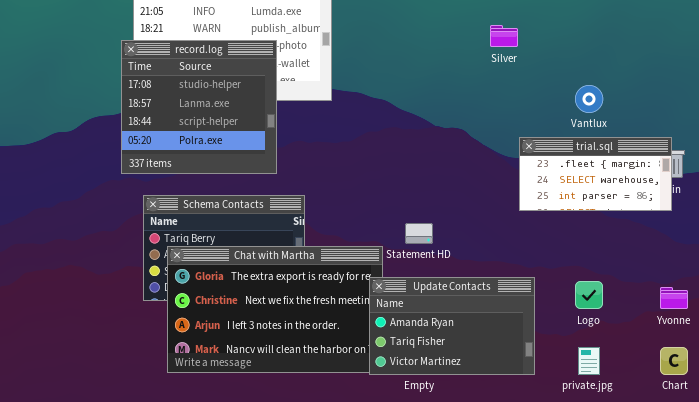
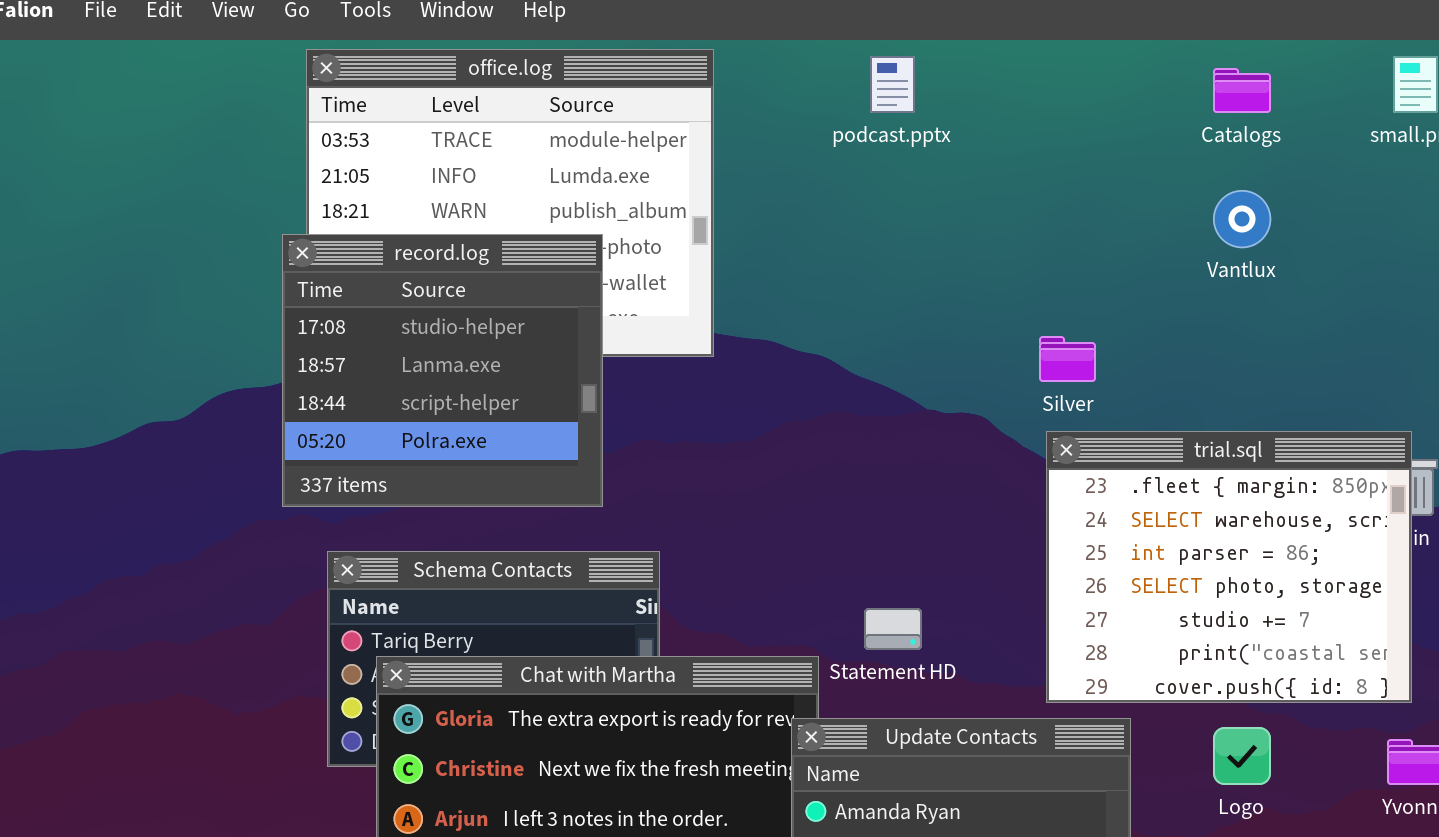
Silver: [490,25,518,47] -> [1039,336,1096,382], moved
Vantlux: [575,85,603,113] -> [1213,190,1271,248], moved
trial.sql: [519,137,672,211] -> [1046,431,1412,703], resized

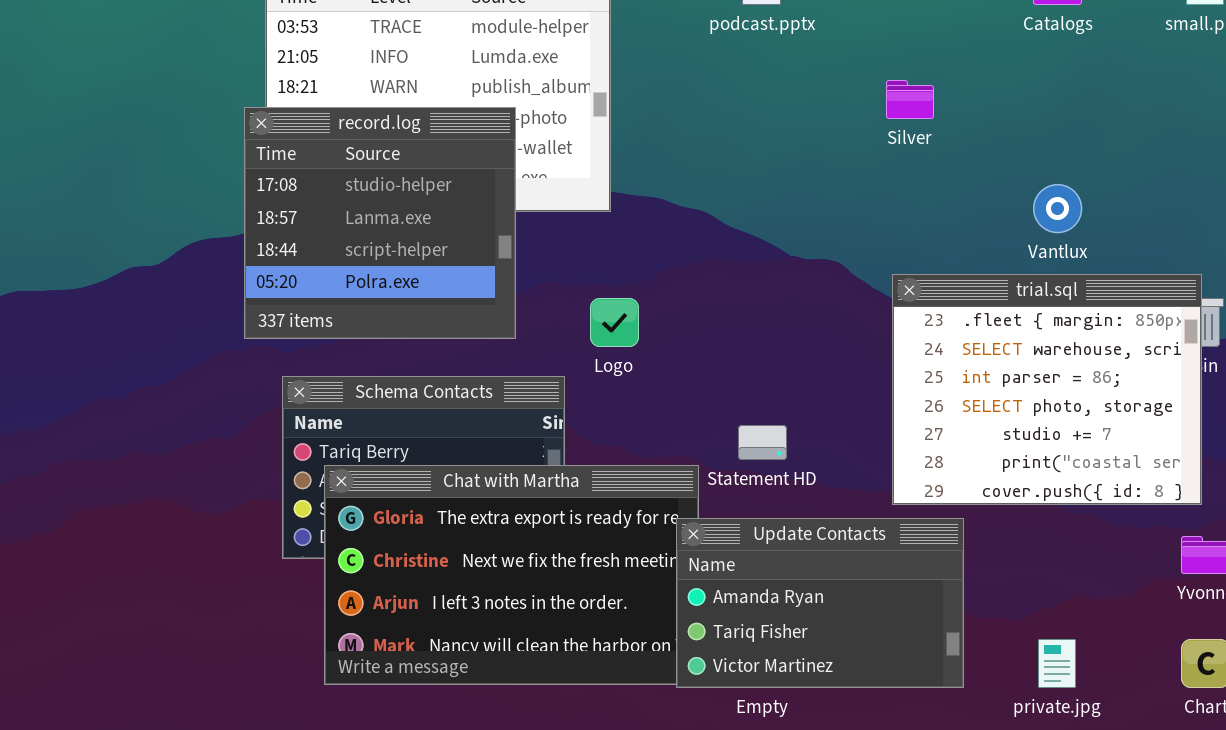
Vantlux: [1213,190,1271,248] -> [1033,184,1082,233], moved
Silver: [1039,336,1096,382] -> [886,80,934,119], moved
Logo: [1213,727,1271,785] -> [590,298,639,347], moved

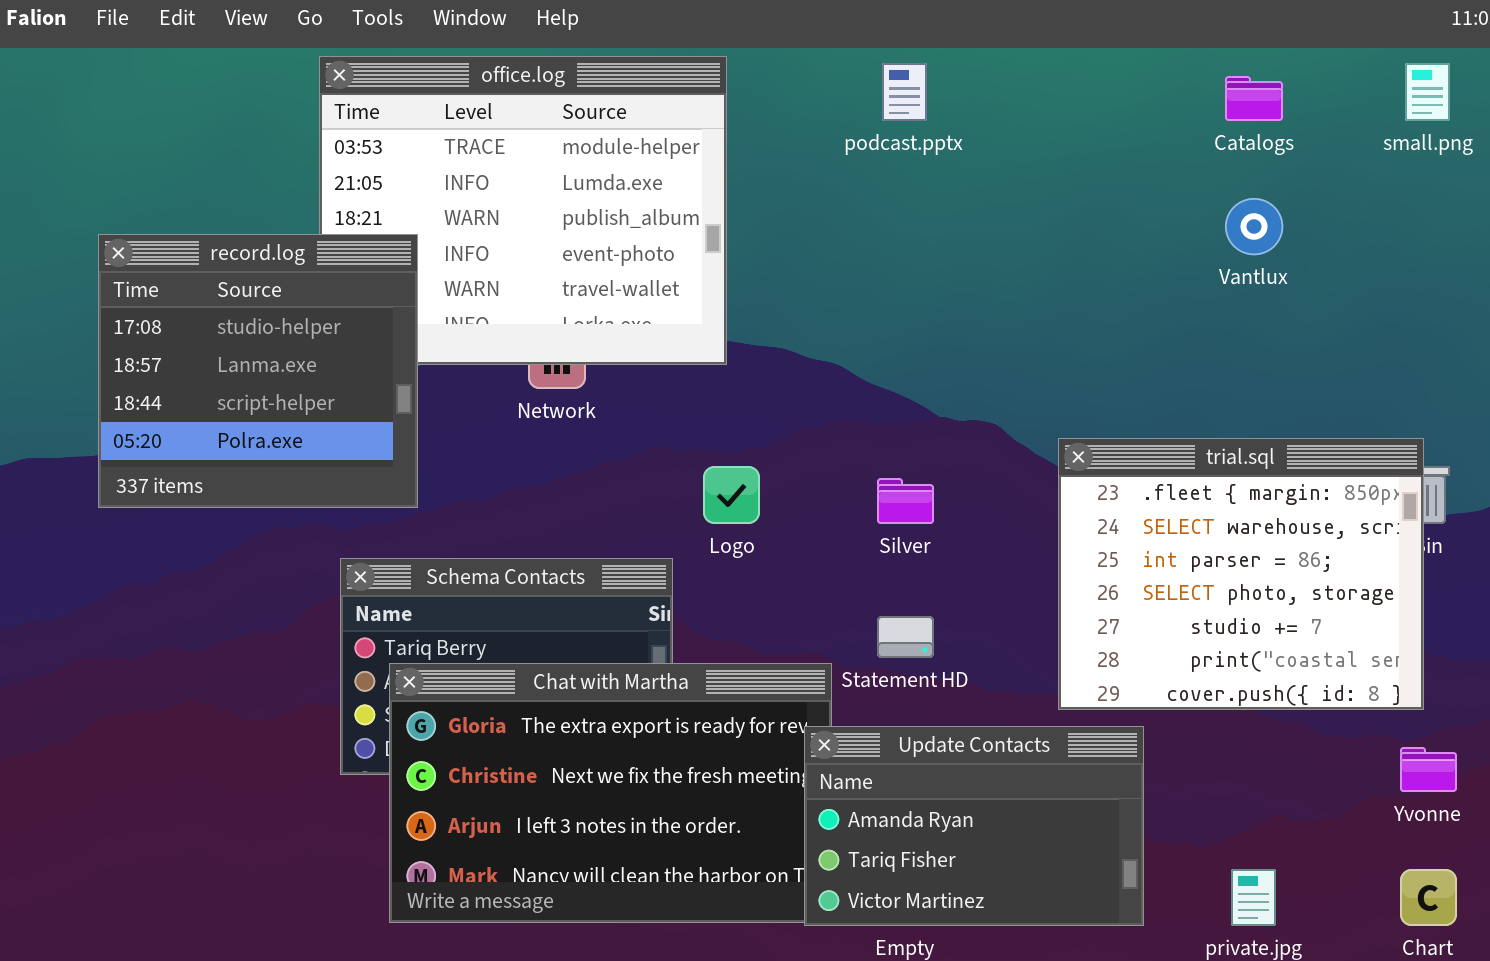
Silver: [886,80,934,119] -> [877,478,934,524], moved
record.log: [244,107,516,339] -> [98,234,418,508], moved
Vantlux: [1033,184,1082,233] -> [1225,198,1283,255], moved

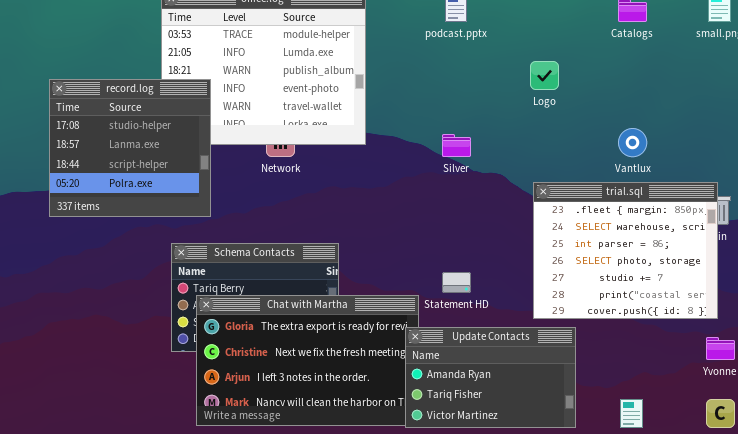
Vantlux: [1225,198,1283,255] -> [618,128,647,157], moved
Logo: [703,466,760,524] -> [530,61,559,90], moved
Silver: [877,478,934,524] -> [442,134,471,157], moved

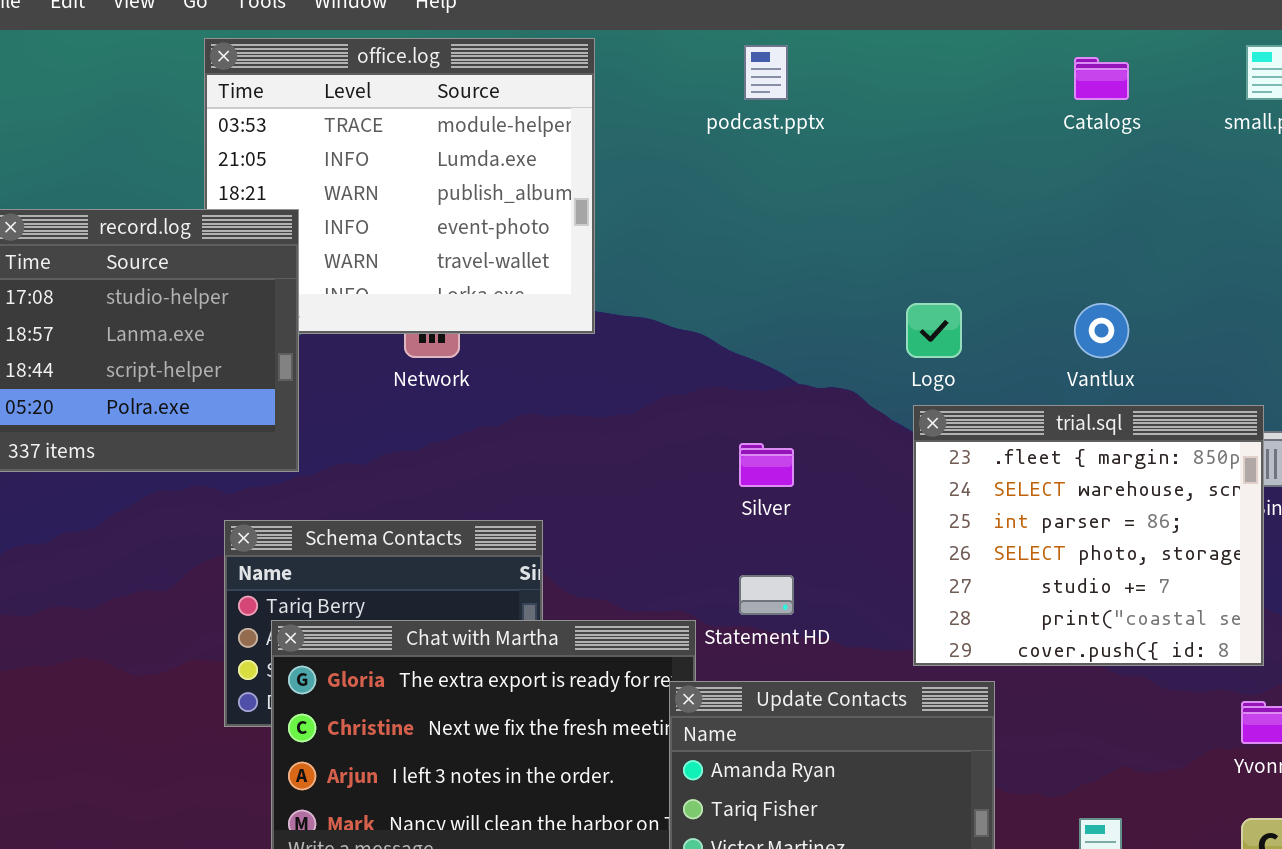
Logo: [530,61,559,90] -> [906,303,962,358], moved
Silver: [442,134,471,157] -> [739,443,794,487], moved

